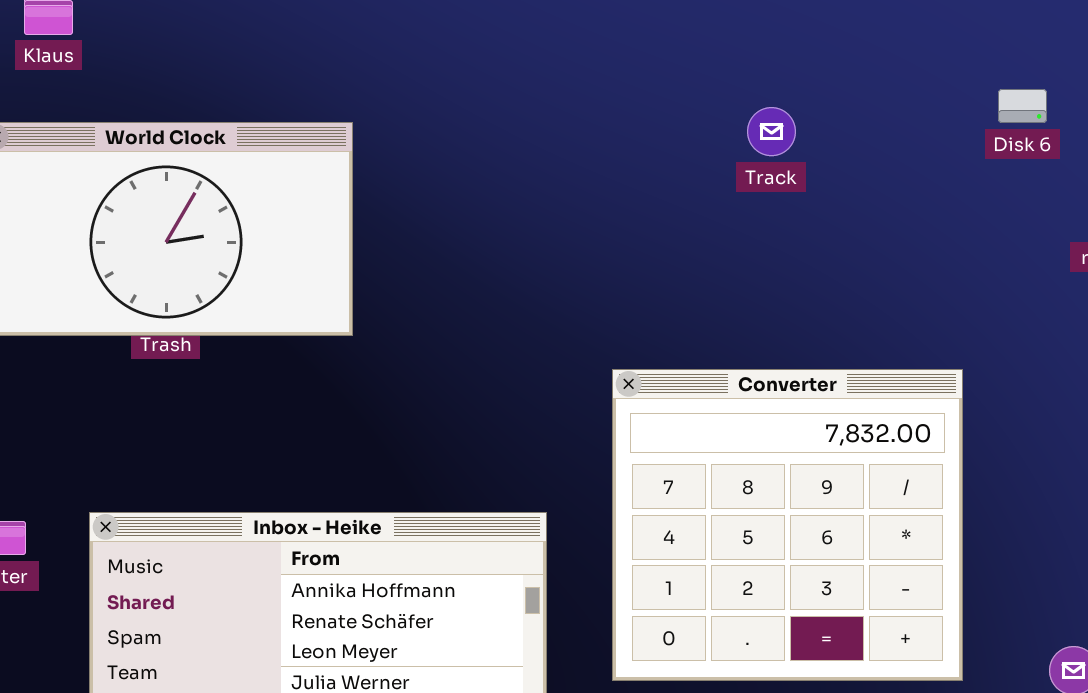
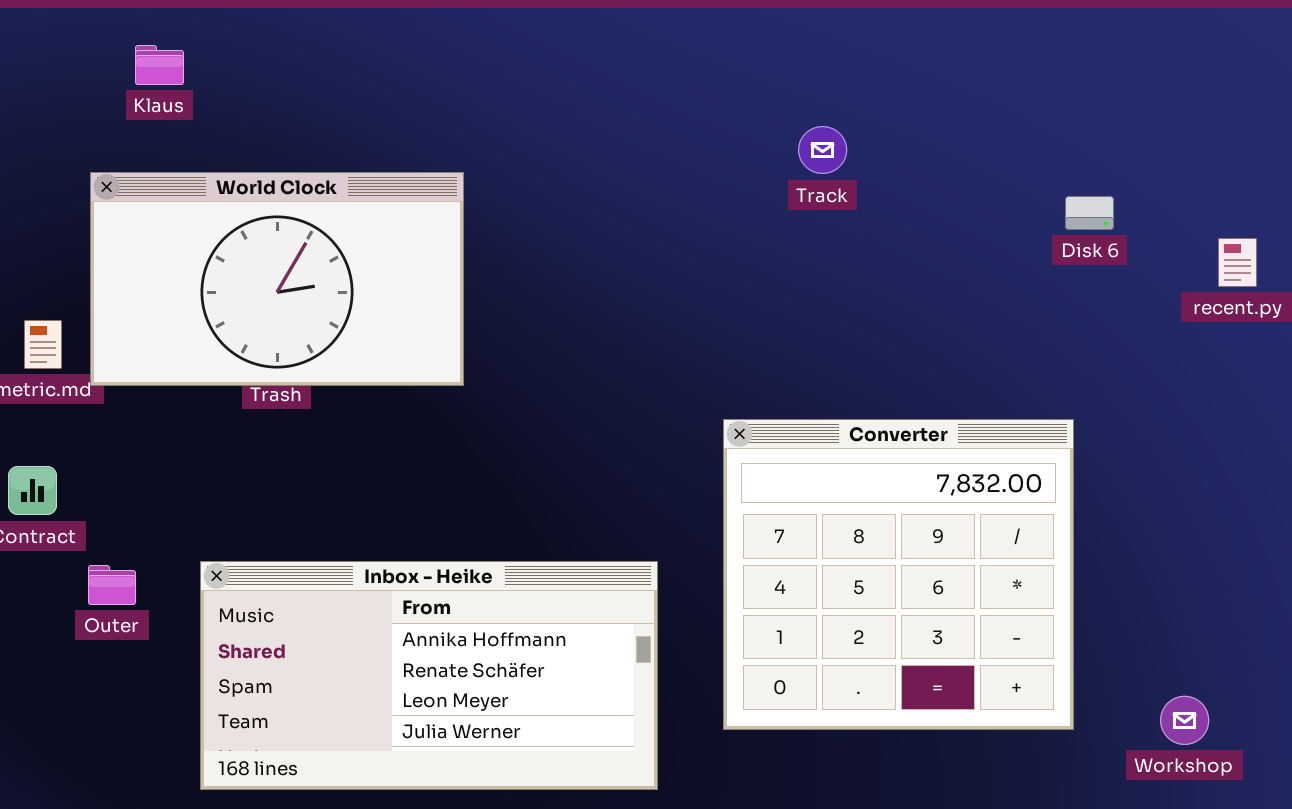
Disk 6: [998,89,1047,123] -> [1065,196,1114,230], moved
Track: [747,107,796,156] -> [798,126,847,174], moved

